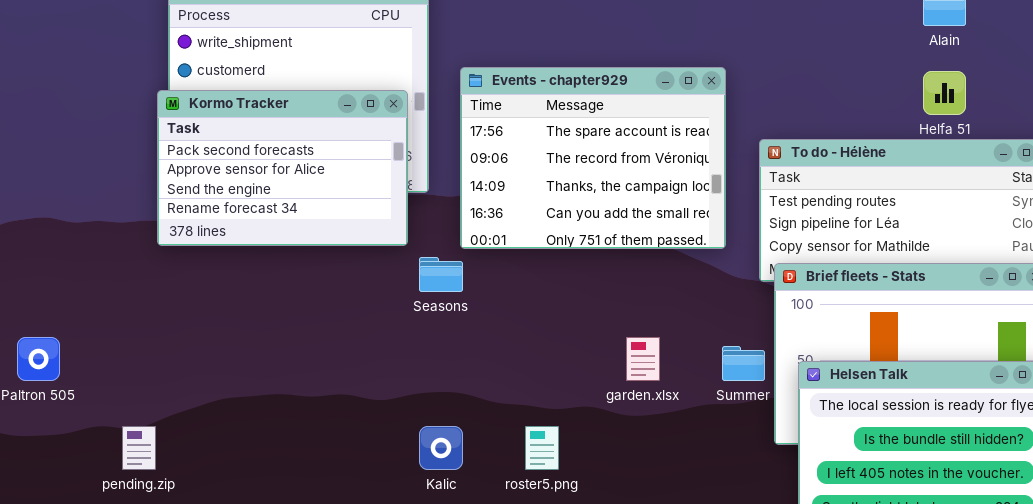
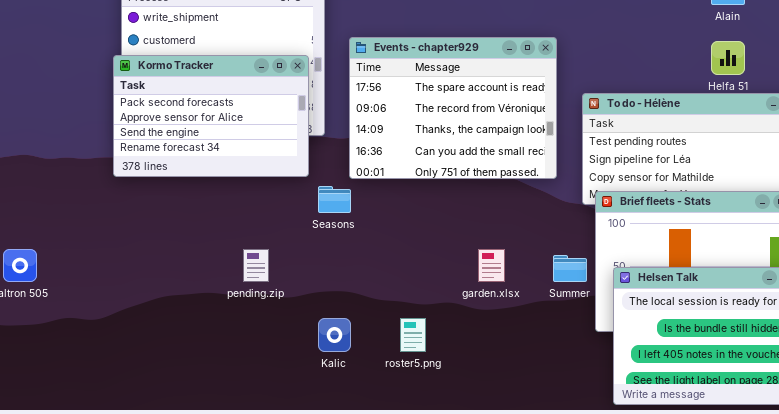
pending.zip: [122,426,156,470] -> [243,249,269,282], moved

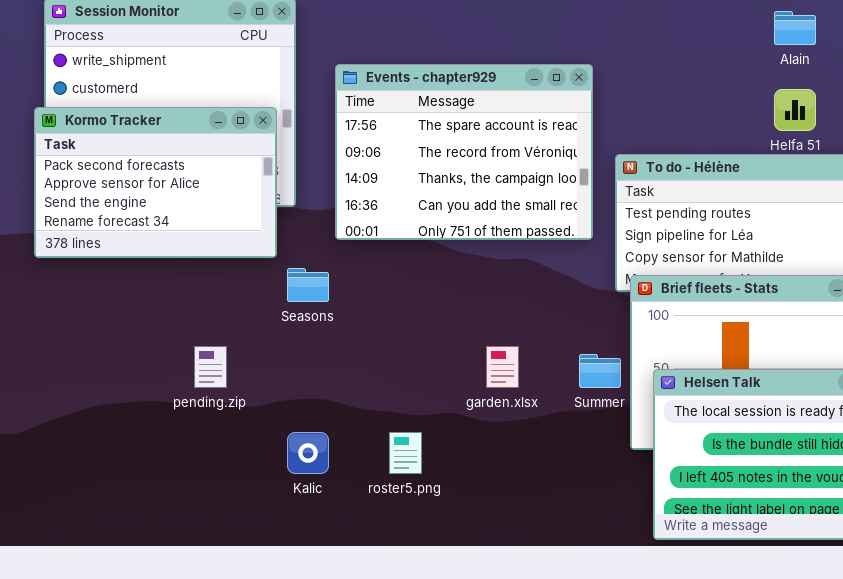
Events - chapter929: [349,37,557,179] -> [335,64,593,240], moved

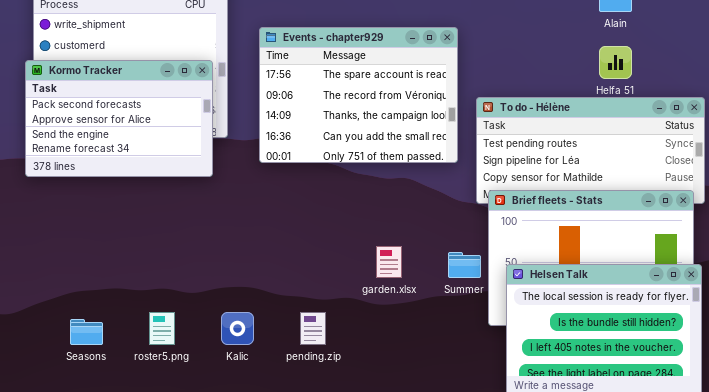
Seasons: [287,268,329,302] -> [70,319,103,345], moved
pending.zip: [194,346,227,388] -> [300,312,326,345], moved
roster5.png: [389,432,422,474] -> [149,312,175,345], moved

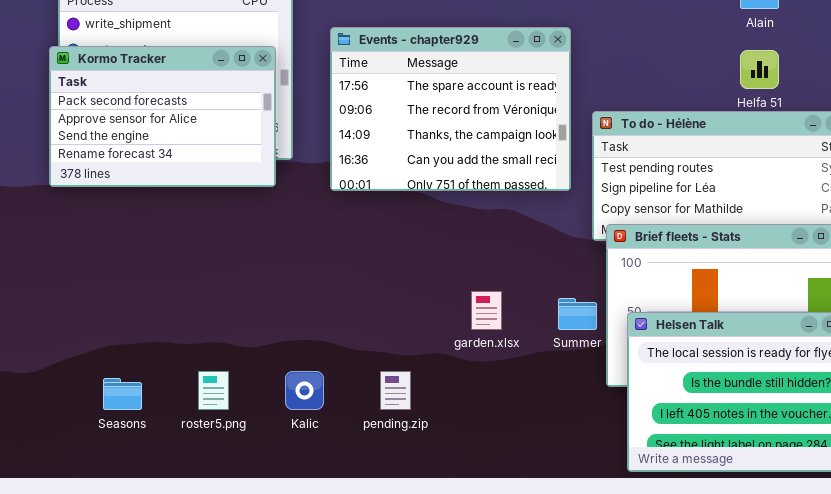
Kormo Tracker: [25,60,213,177] -> [49,46,276,187], moved

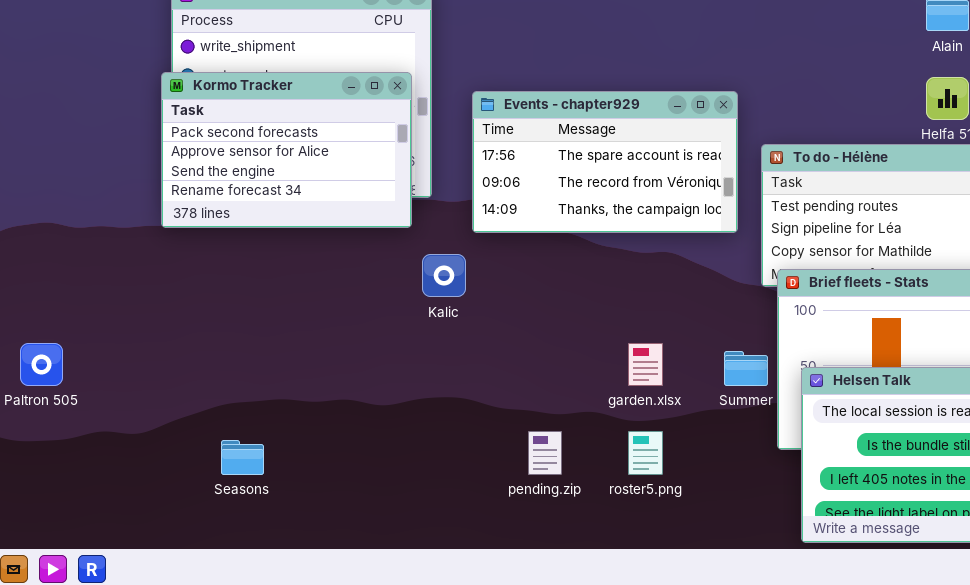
Events - chapter929: [330,27,571,191] -> [472,91,738,233], resized
roster5.png: [198,371,229,410] -> [628,431,663,475], moved
Kalic: [285,371,324,410] -> [422,254,466,297], moved

